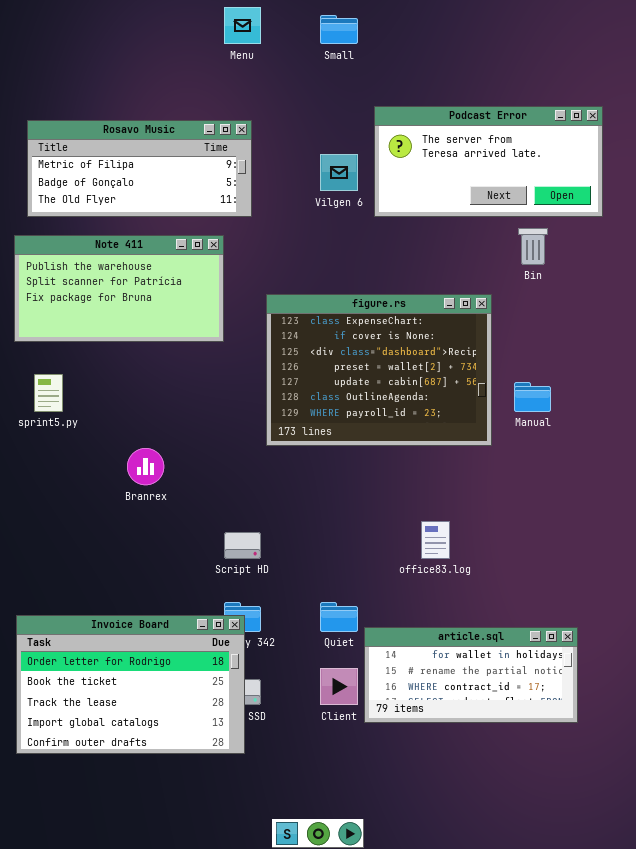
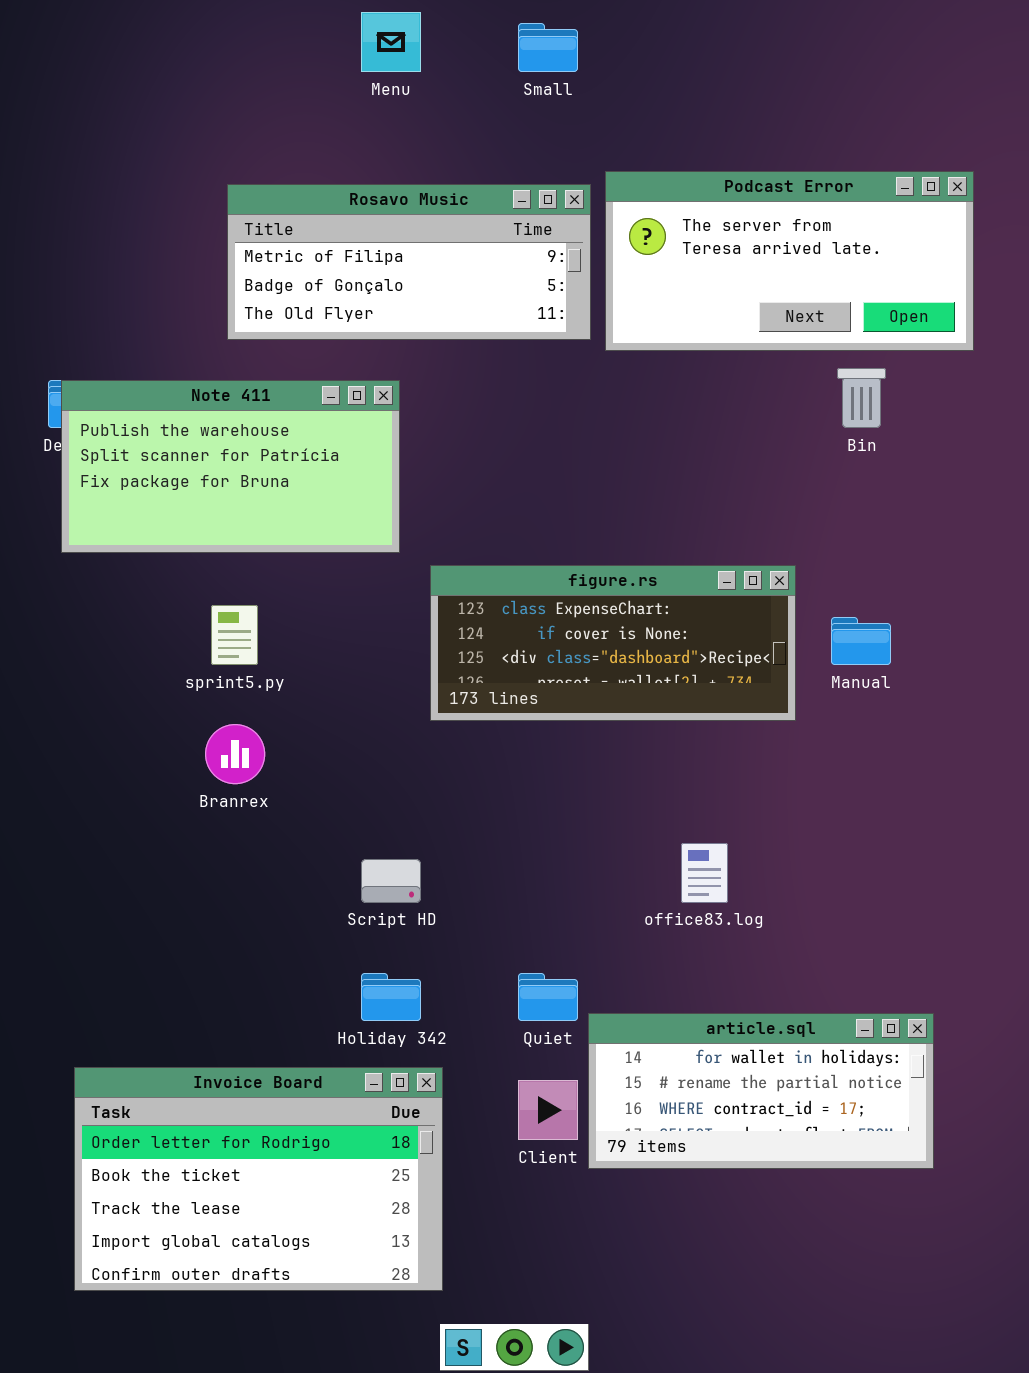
Rosavo Music: [27,120,252,217] -> [227,184,591,340], moved
Note 411: [14,235,224,342] -> [61,380,400,553], moved
figure.rs: [266,294,492,446] -> [430,565,796,721], resized
sprint5.py: [34,374,63,412] -> [211,605,258,665], moved
Invoice Board: [16,615,245,754] -> [74,1067,443,1291], moved

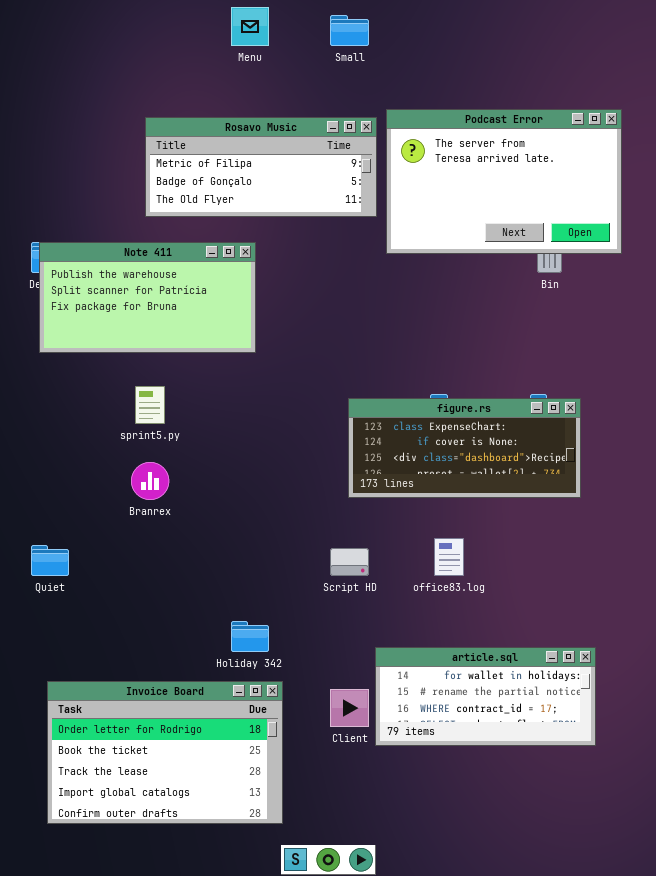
Podcast Error: [605,171,974,351] -> [386,109,622,254], resized
figure.rs: [430,565,796,721] -> [348,398,581,498], moved
Script HD: [361,859,421,903] -> [330,548,369,576], moved
Quiet: [518,973,578,1021] -> [31,545,69,576], moved

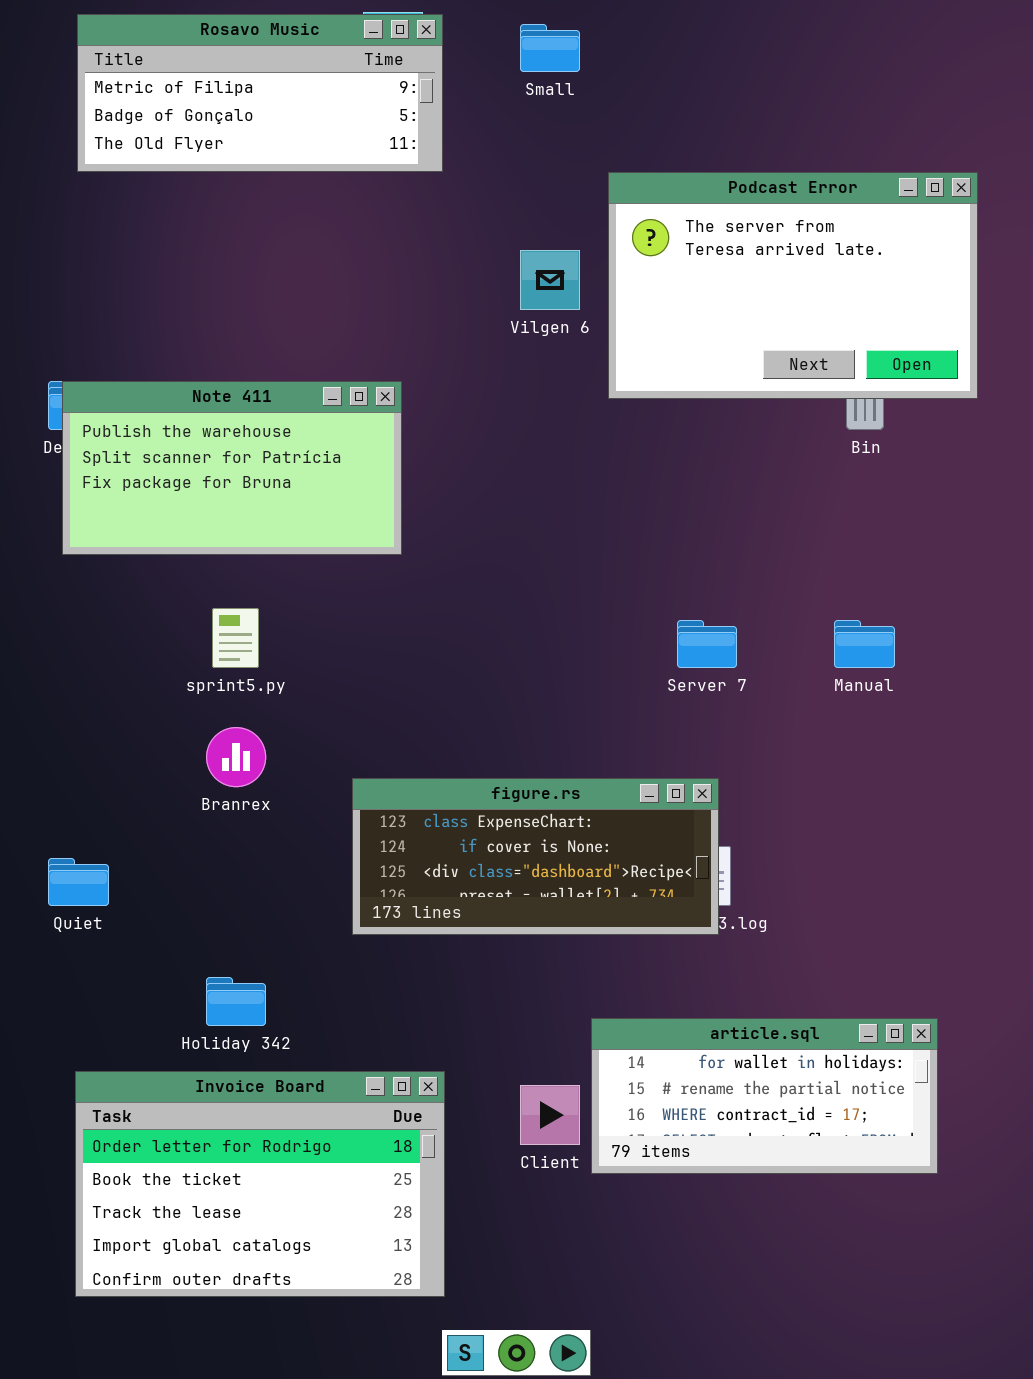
Rosavo Music: [145,117,377,217] -> [77,14,443,172], moved
figure.rs: [348,398,581,498] -> [352,778,719,935], moved
Holiday 342: [231,621,269,652] -> [206,977,266,1026], moved

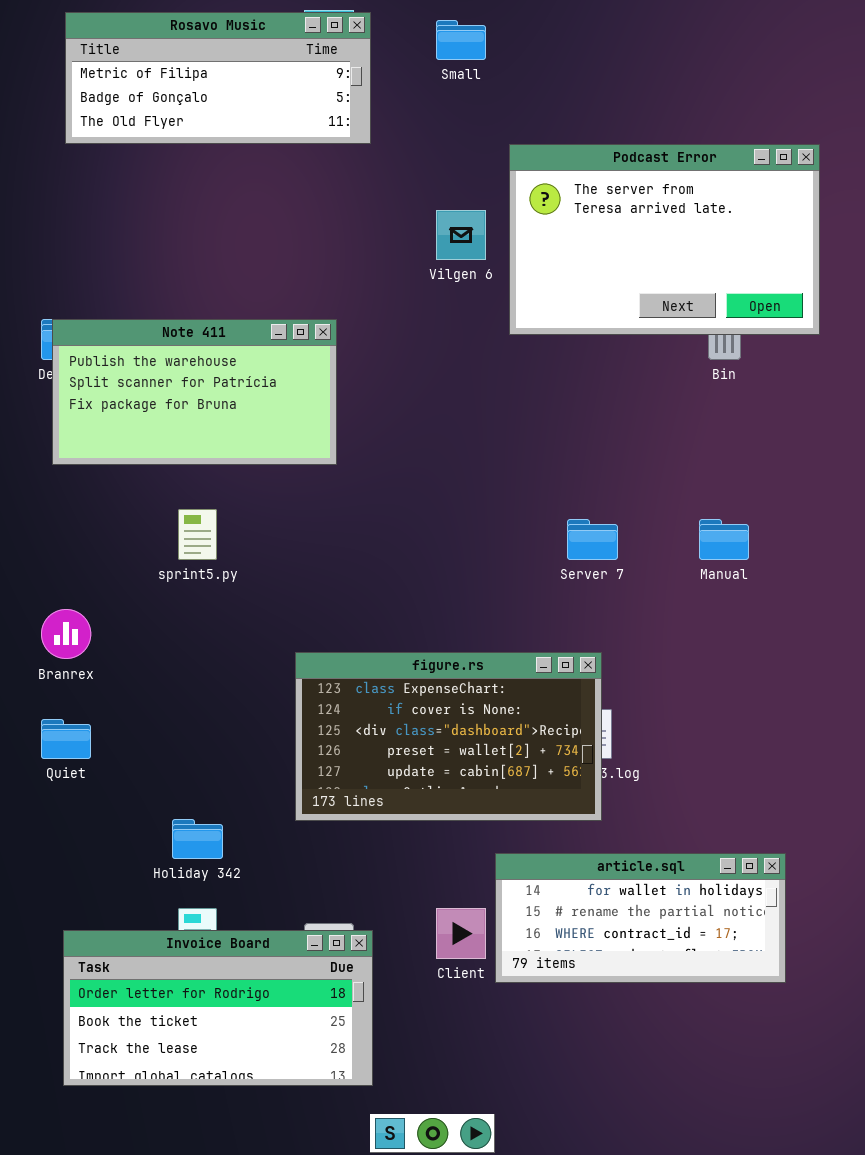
Branrex: [206,727,266,787] -> [41,609,91,659], moved
figure.rs: [352,778,719,935] -> [295,652,602,821], resized
Invoice Board: [75,1071,445,1297] -> [63,930,373,1086], resized

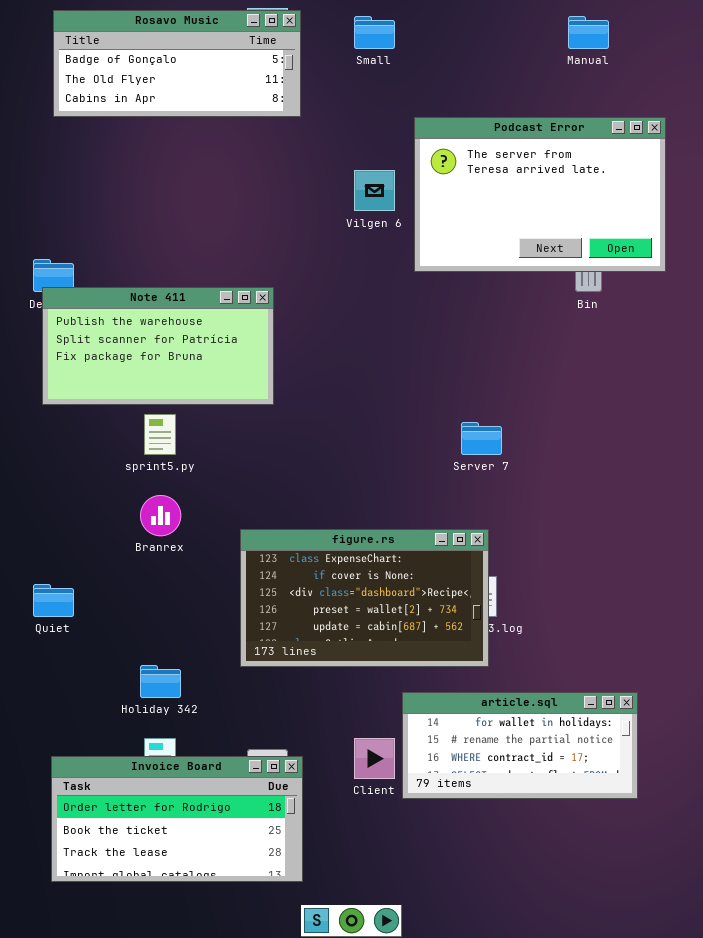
Rosavo Music: [65,12,371,144] -> [53,10,301,117], scrolled down 1 row
Note 411: [52,319,337,465] -> [42,287,274,405], moved
Manual: [699,519,749,560] -> [568,16,609,49], moved
Branrex: [41,609,91,659] -> [140,495,181,536], moved

